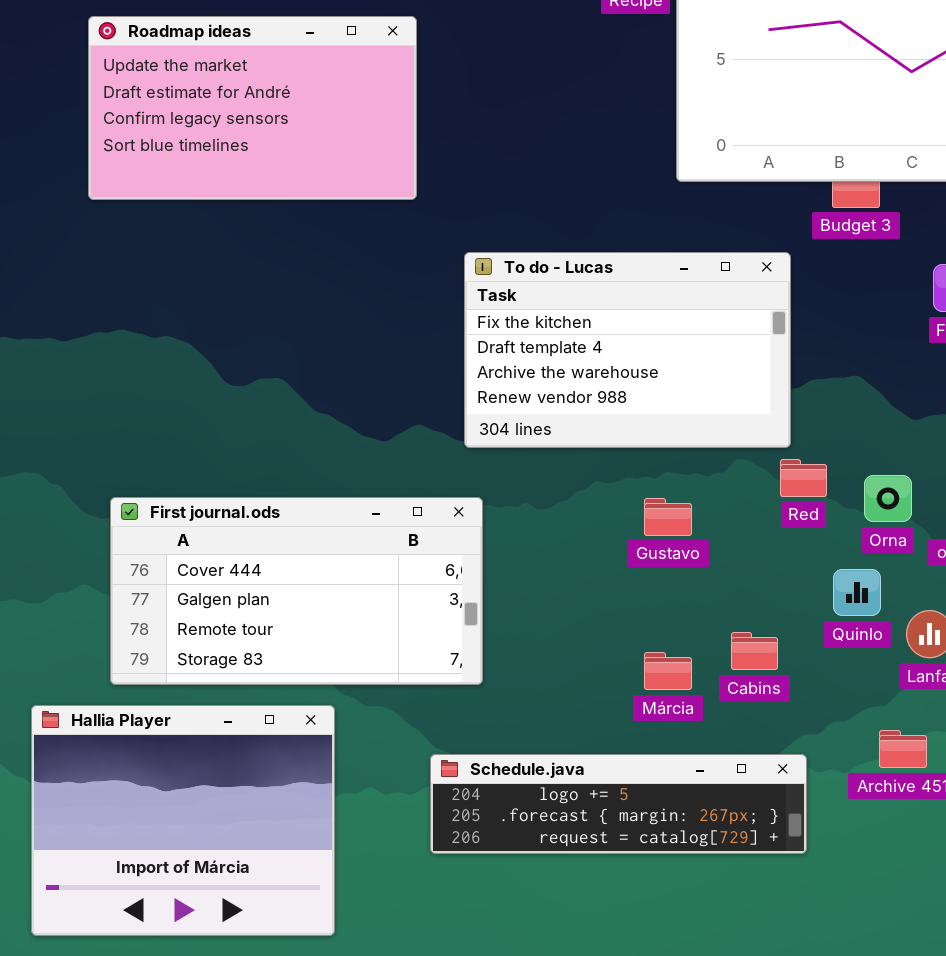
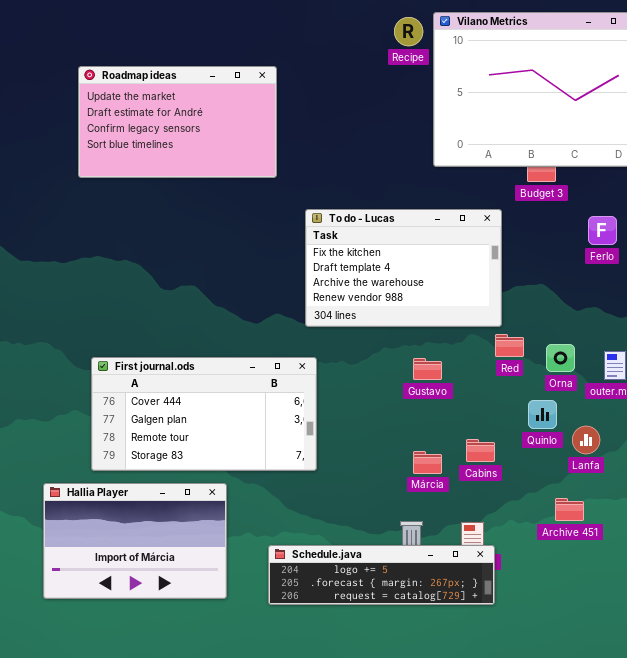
Hallia Player: [31,705,335,936] -> [43,483,227,599], resized
Schedule.java: [430,754,807,854] -> [268,545,495,605], moved

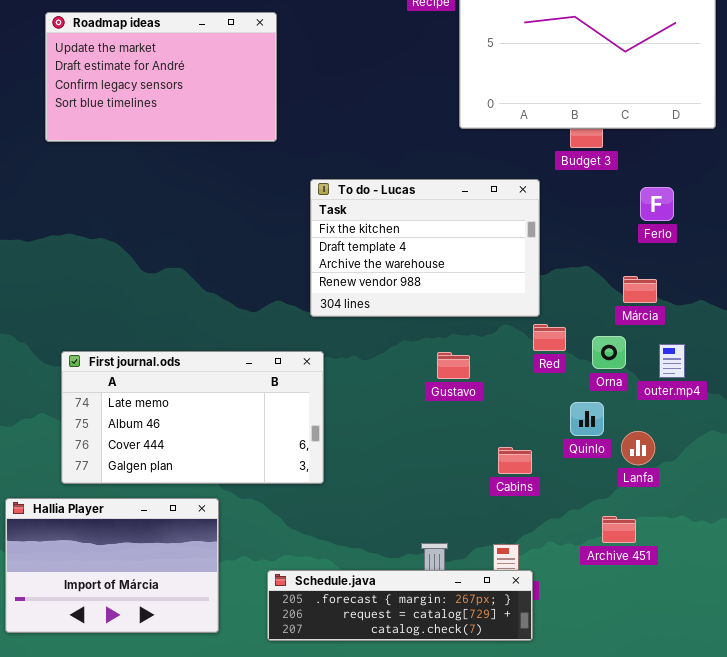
First journal.ods: [91,357,317,471] -> [61,351,324,484], scrolled up 2 rows
Márcia: [413,451,442,474] -> [623,276,657,303], moved
Schedule.java: [268,545,495,605] -> [267,570,533,641], scrolled down 1 row

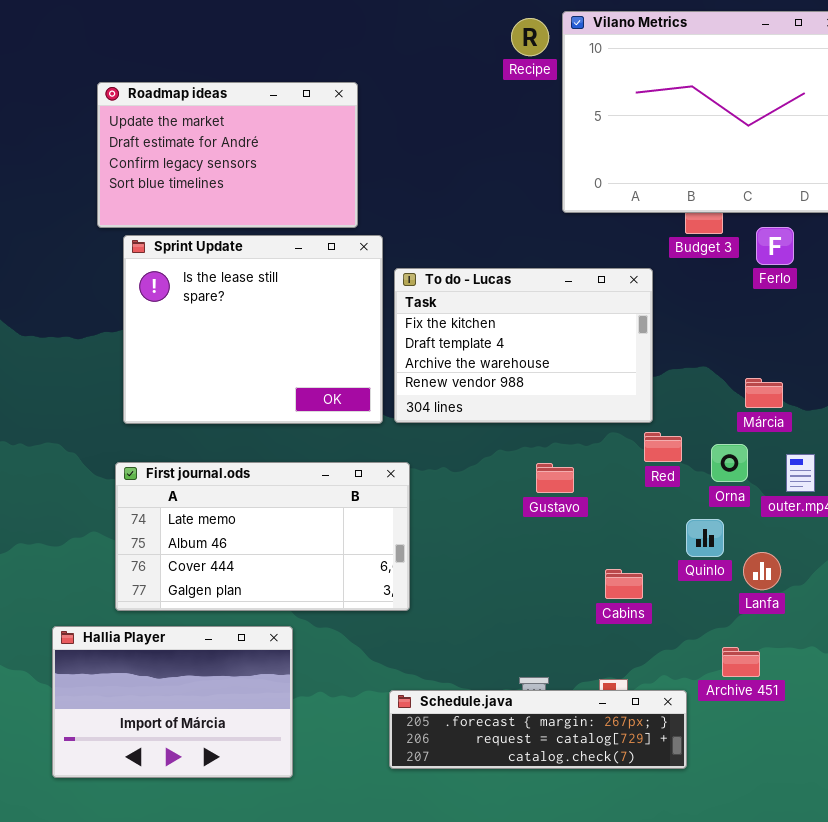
Sprint Update: none -> [123,235,383,424], opened
Ferlo: [640,187,674,221] -> [756,227,794,265], moved
Schedule.java: [267,570,533,641] -> [389,690,687,769], moved

